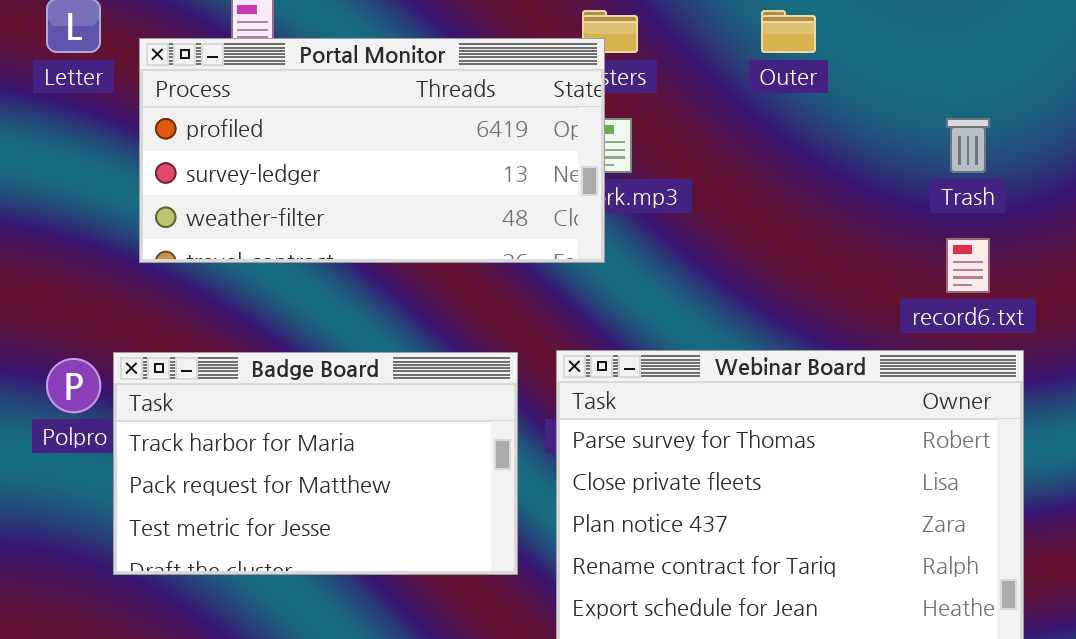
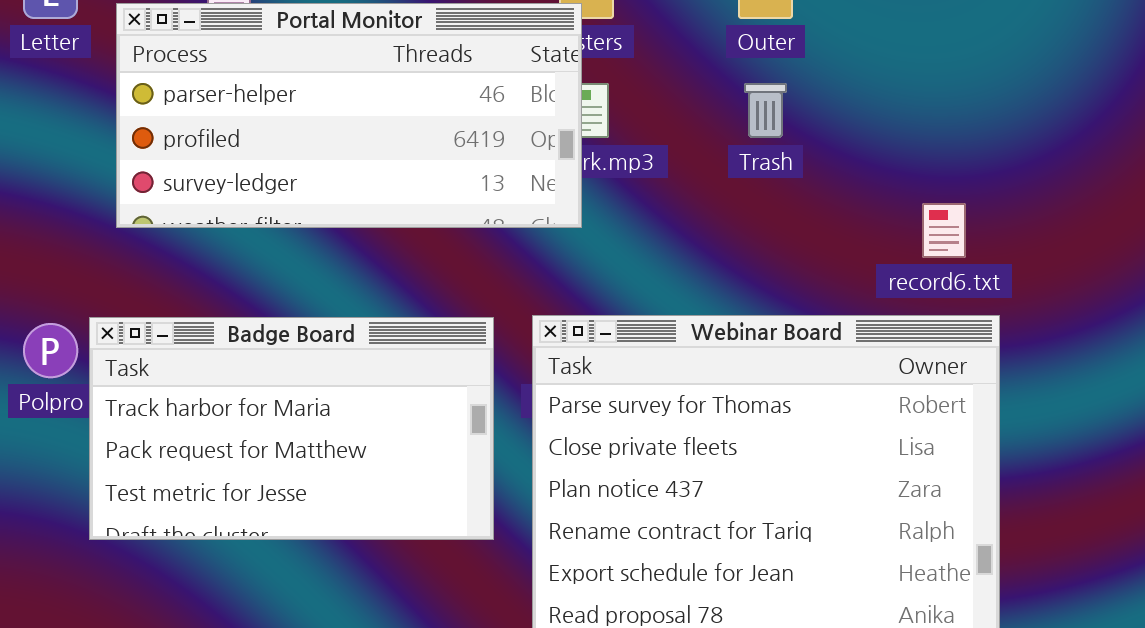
Portal Monitor: [139,38,605,263] -> [116,3,582,228], scrolled up 1 row
Trash: [946,118,990,173] -> [744,83,787,138], moved

